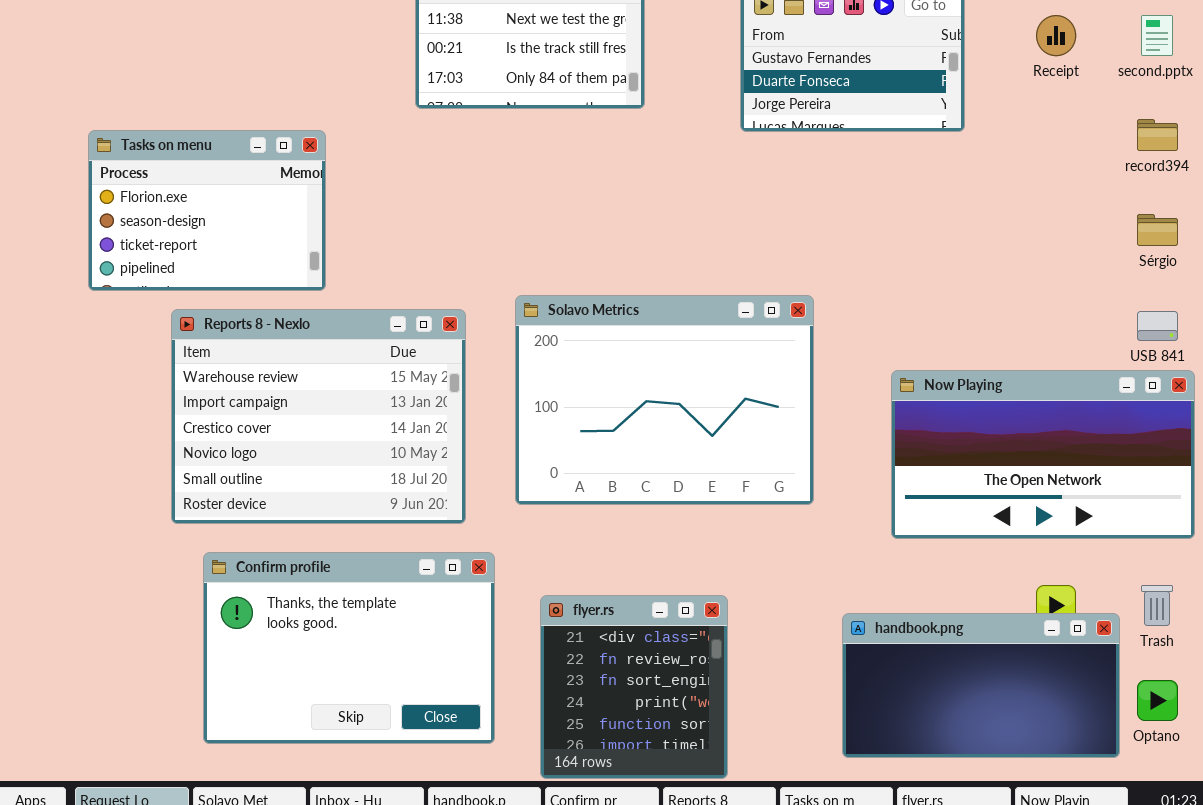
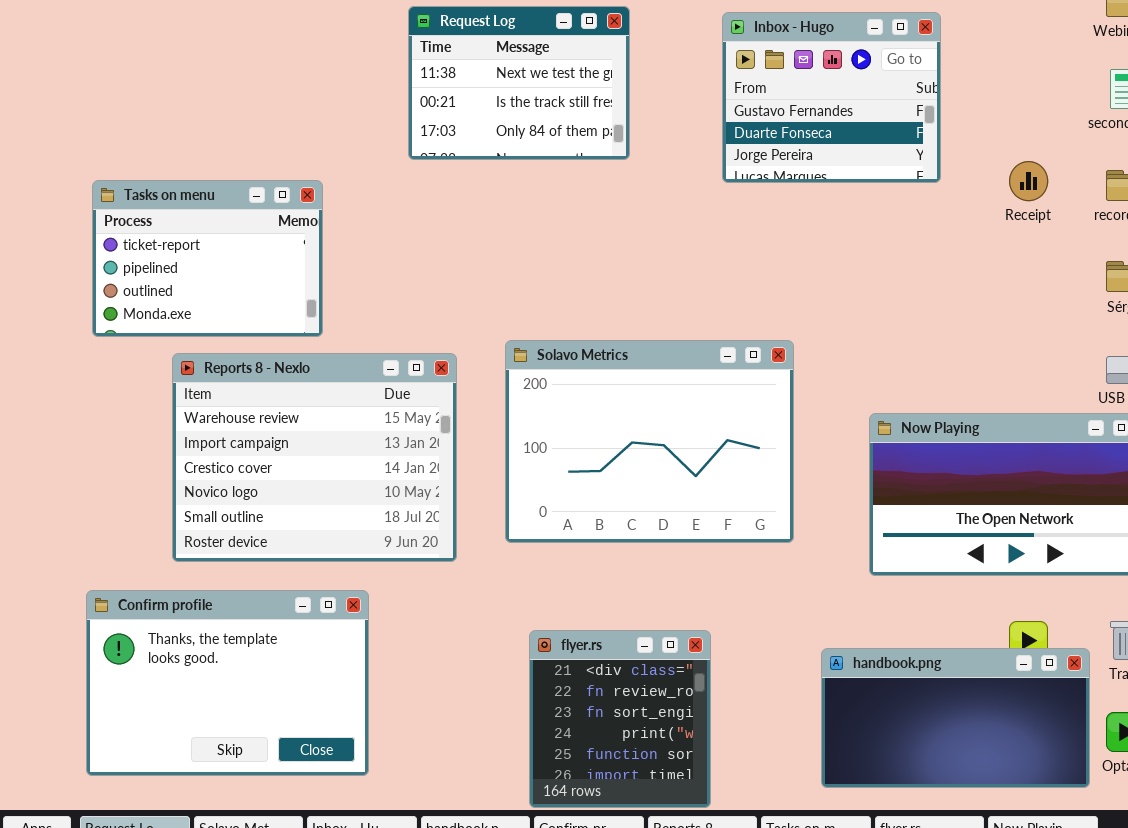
Receipt: [1036,15,1076,56] -> [1009,161,1048,201], moved
Tasks on menu: [88,130,326,291] -> [92,180,323,337], scrolled down 2 rows
Confirm profile: [203,552,495,744] -> [86,590,369,776], moved

